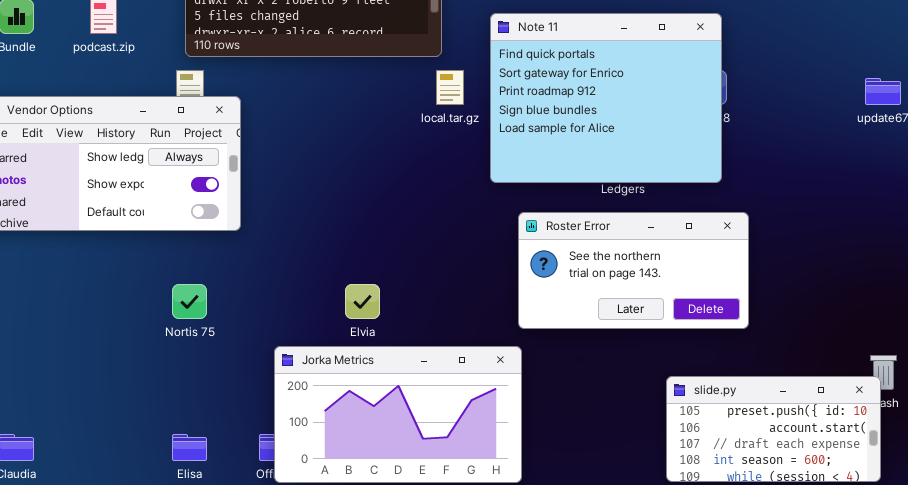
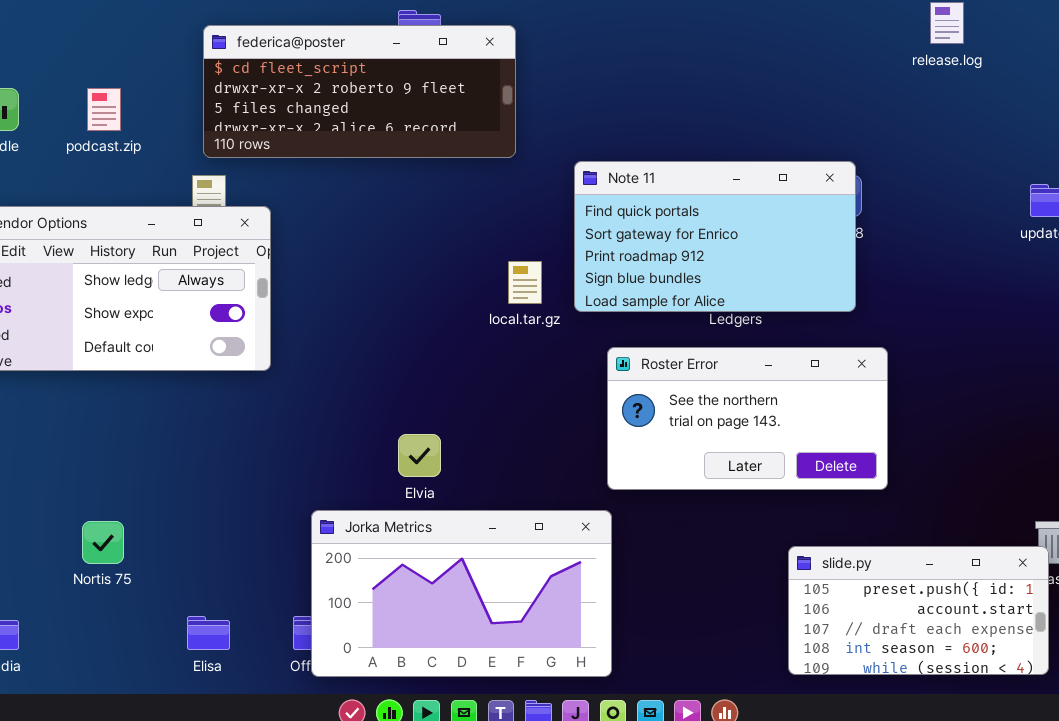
Note 11: [490,13,722,183] -> [574,161,856,312], resized
local.tar.gz: [436,70,464,105] -> [508,261,542,304], moved
Nortis 75: [172,284,207,319] -> [82,521,124,564], moved

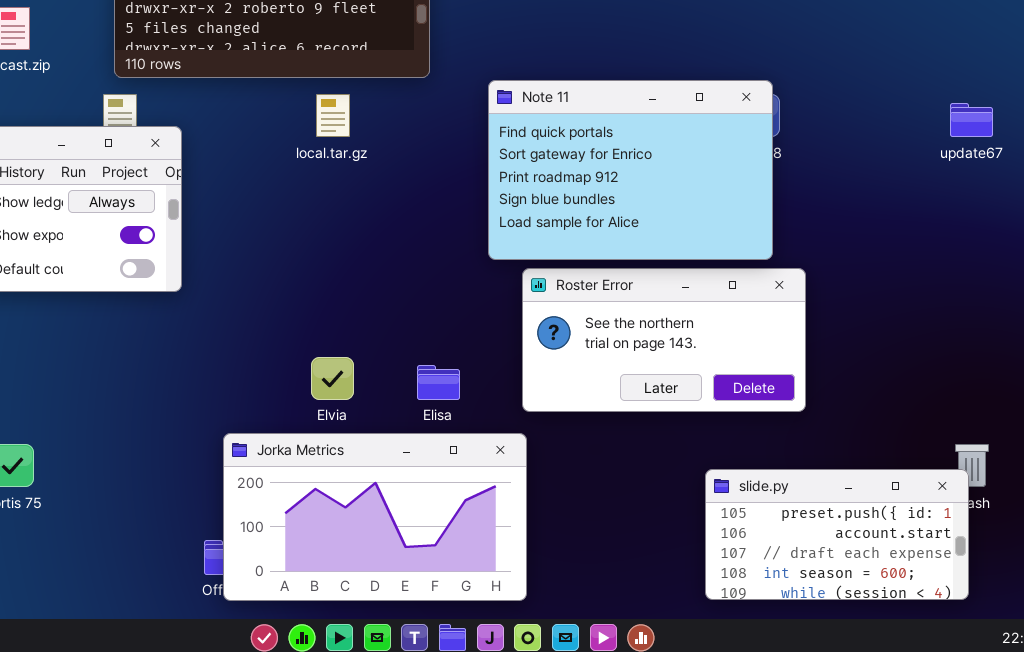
Note 11: [574,161,856,312] -> [488,80,773,260], resized
local.tar.gz: [508,261,542,304] -> [316,94,350,137], moved
Elisa: [187,616,230,650] -> [417,365,460,400], moved

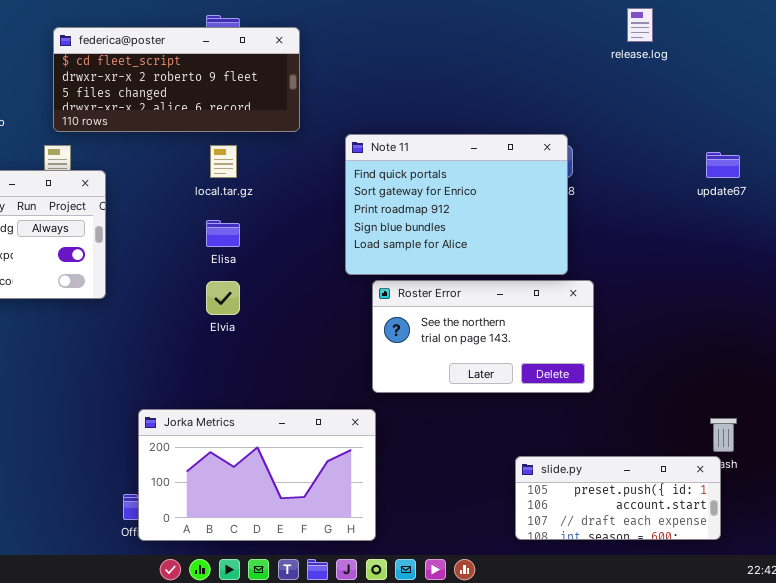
Elvia: [311,357,354,400] -> [206,281,240,315], moved
Elisa: [417,365,460,400] -> [206,220,240,247], moved
slide.py: [705,469,969,600] -> [515,456,721,540], resized

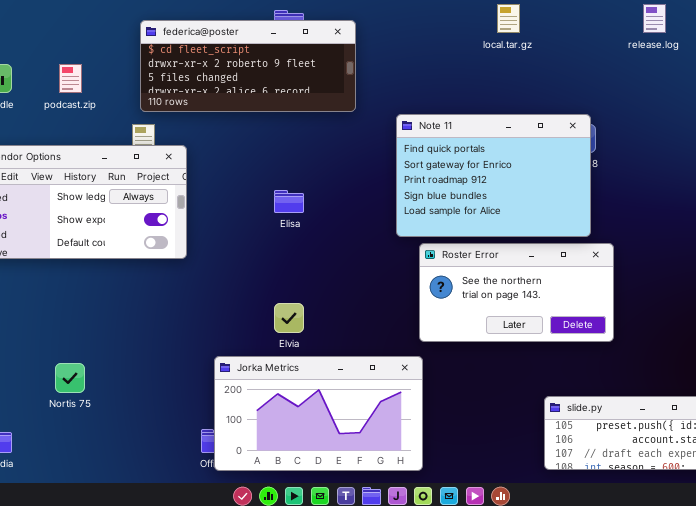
local.tar.gz: [210,145,237,178] -> [497,4,520,33], moved
Elvia: [206,281,240,315] -> [274,303,304,333], moved

